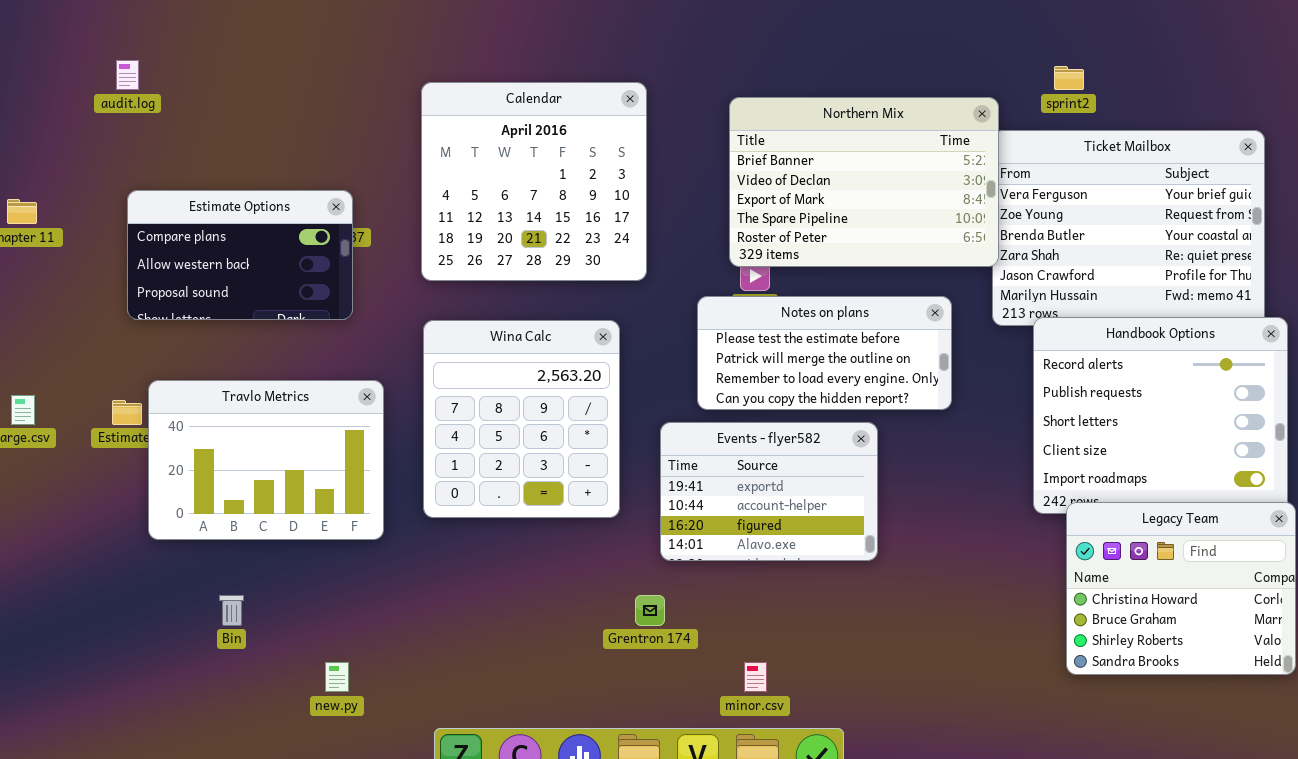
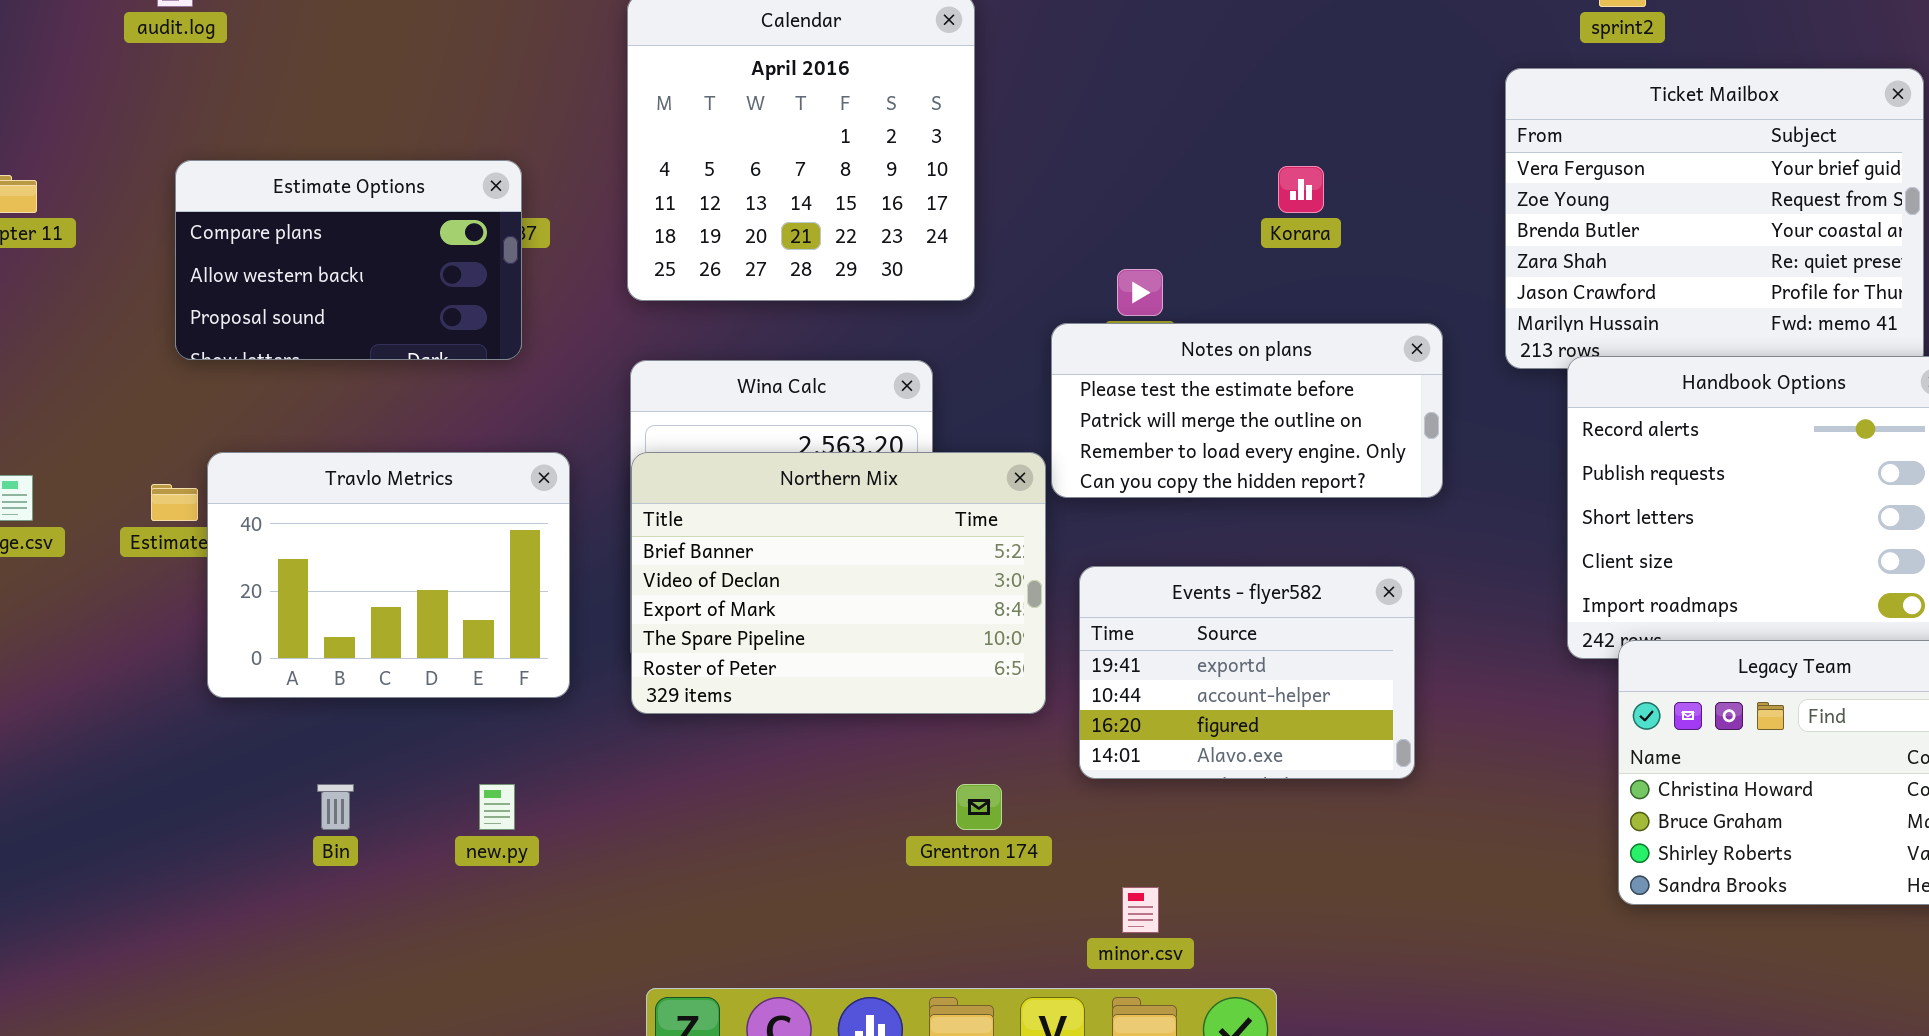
Northern Mix: [729,97,999,267] -> [631,452,1046,714], moved
Events - flyer582: [660,422,878,561] -> [1079,566,1415,779], moved
new.py: [325,662,349,692] -> [479,784,515,830], moved

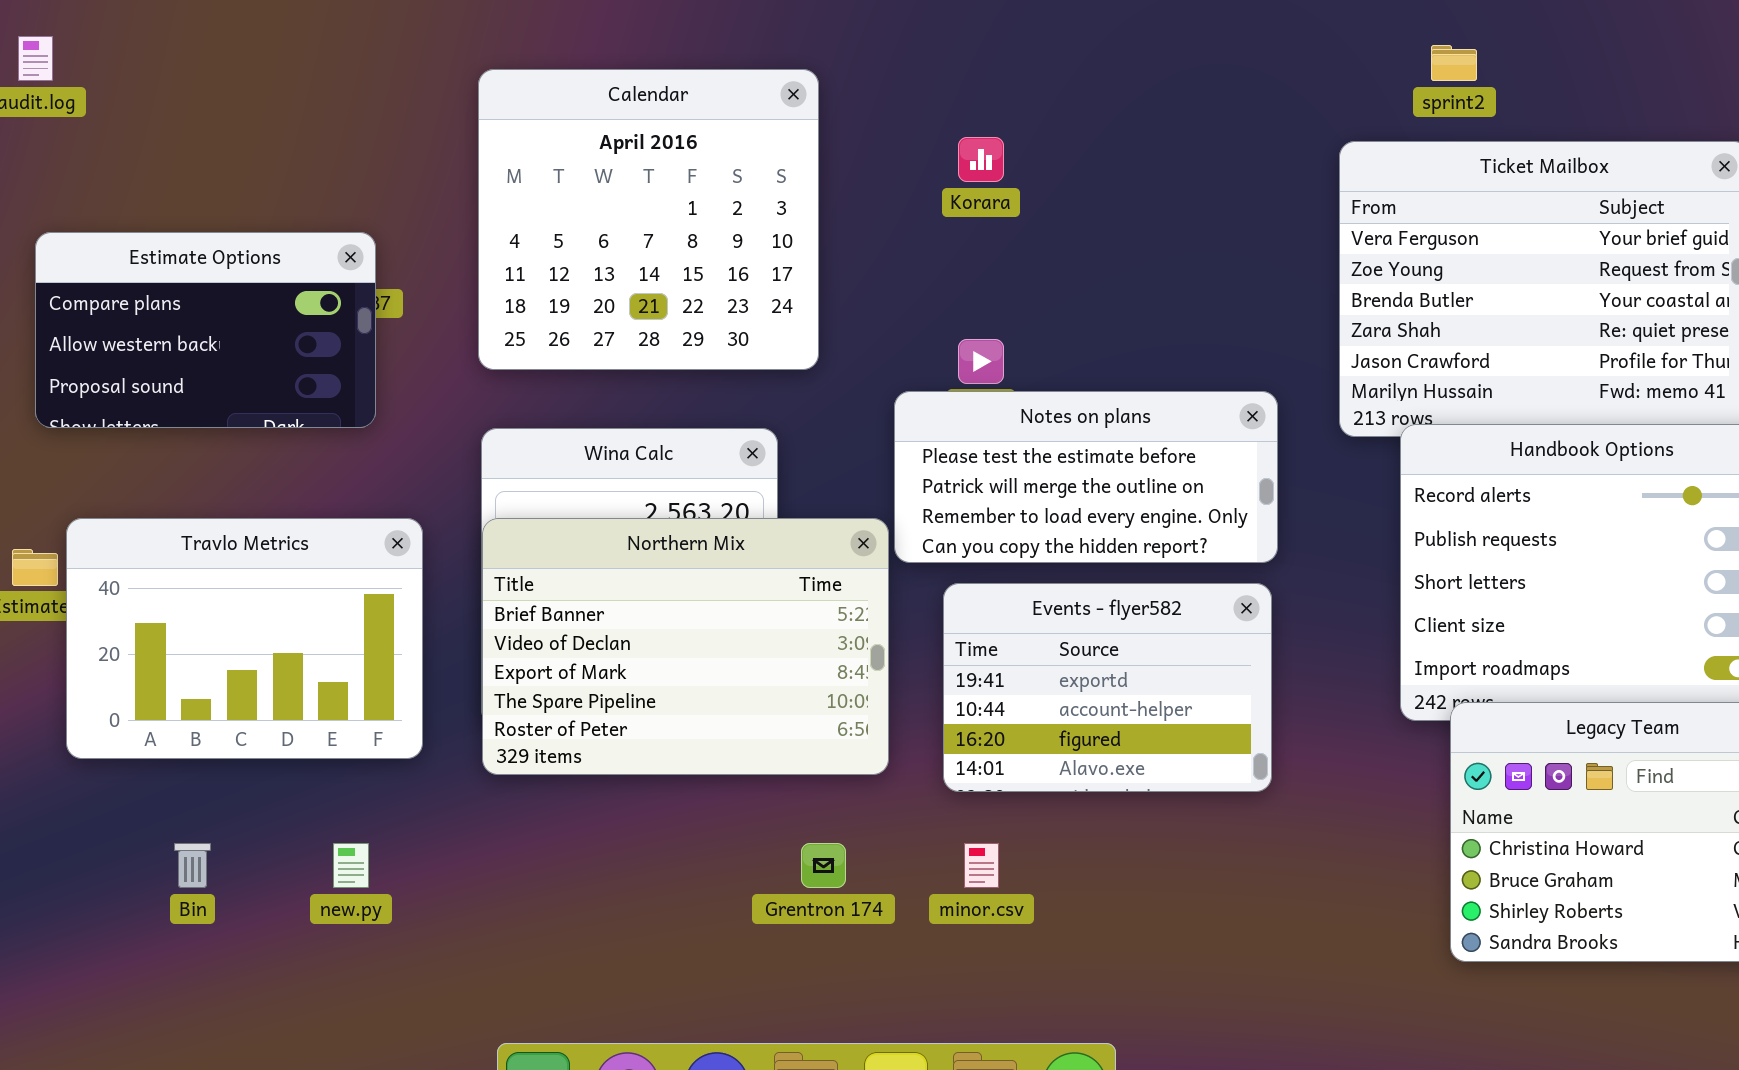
Korara: [1278,166,1324,213] -> [958,137,1004,182], moved
Events - flyer582: [1079,566,1415,779] -> [943,583,1272,792], moved
minor.csv: [1122,887,1159,933] -> [964,843,999,888], moved

